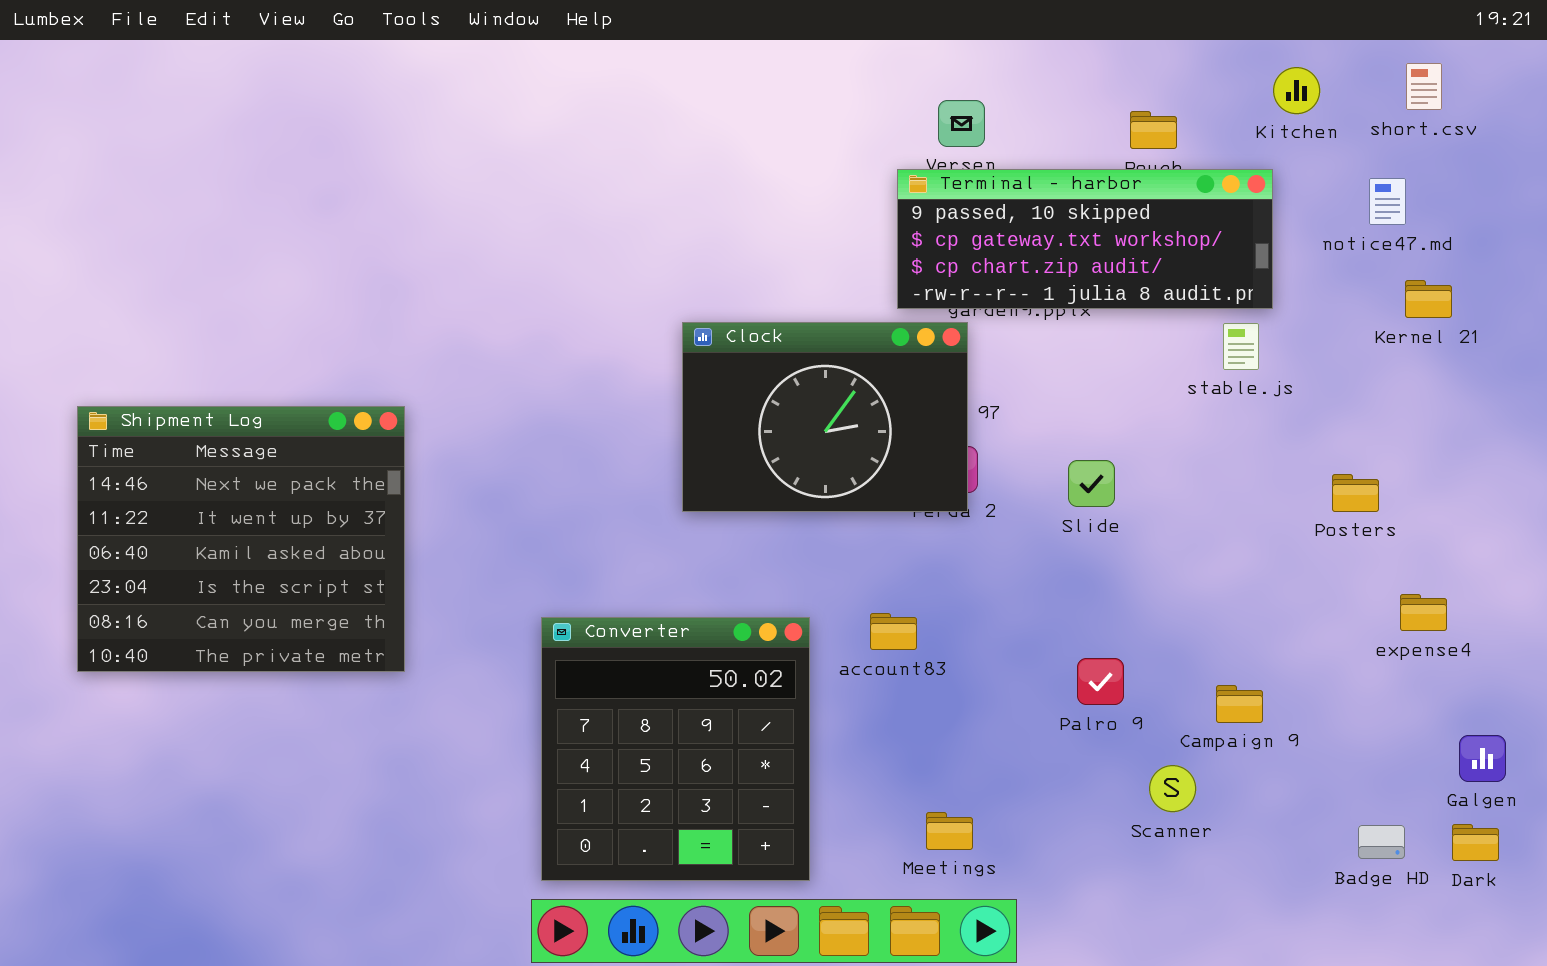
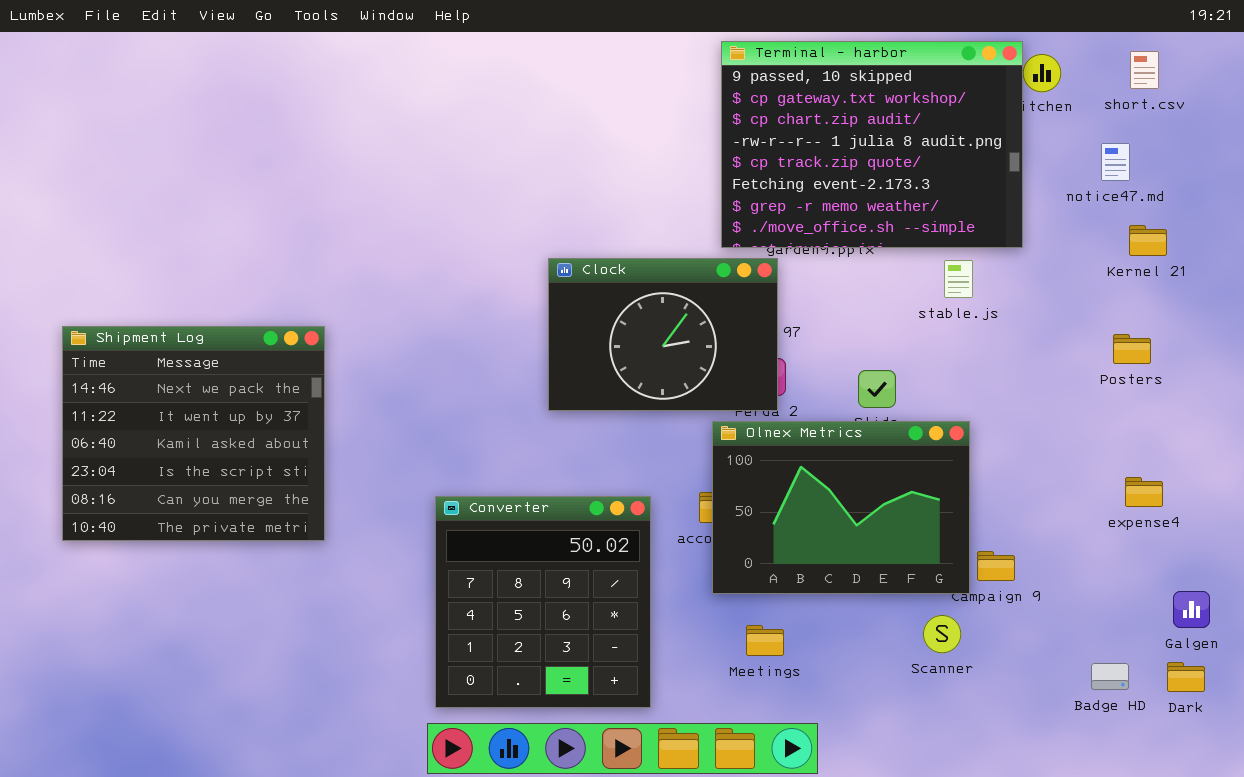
Terminal - harbor: [897,169,1273,309] -> [721,41,1023,248], resized
stable.js: [1223,323,1259,370] -> [944,260,973,298], moved
Posters: [1332,474,1379,512] -> [1113,334,1151,364], moved
Olnex Metrics: none -> [712,421,970,594], opened
Meetings: [926,812,973,850] -> [746,625,784,656], moved

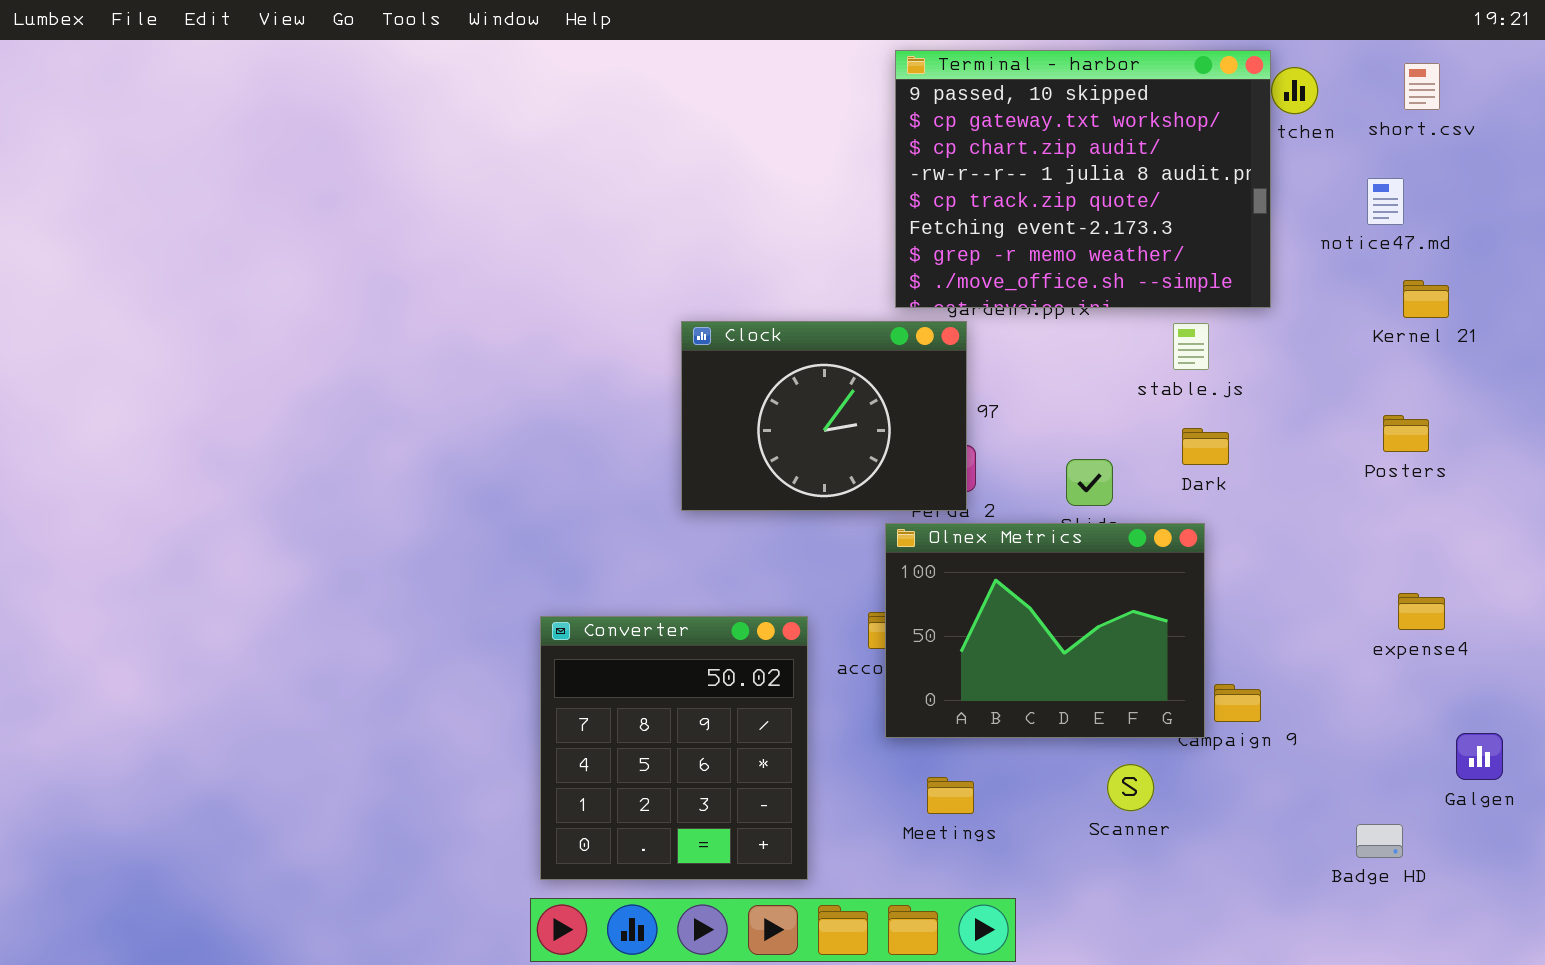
Shipment Log: [62,326,325,541] -> none, closed
Scanner: [923,615,961,653] -> [1107,764,1154,811], moved
Dark: [1167,662,1205,692] -> [1182,428,1229,465], moved

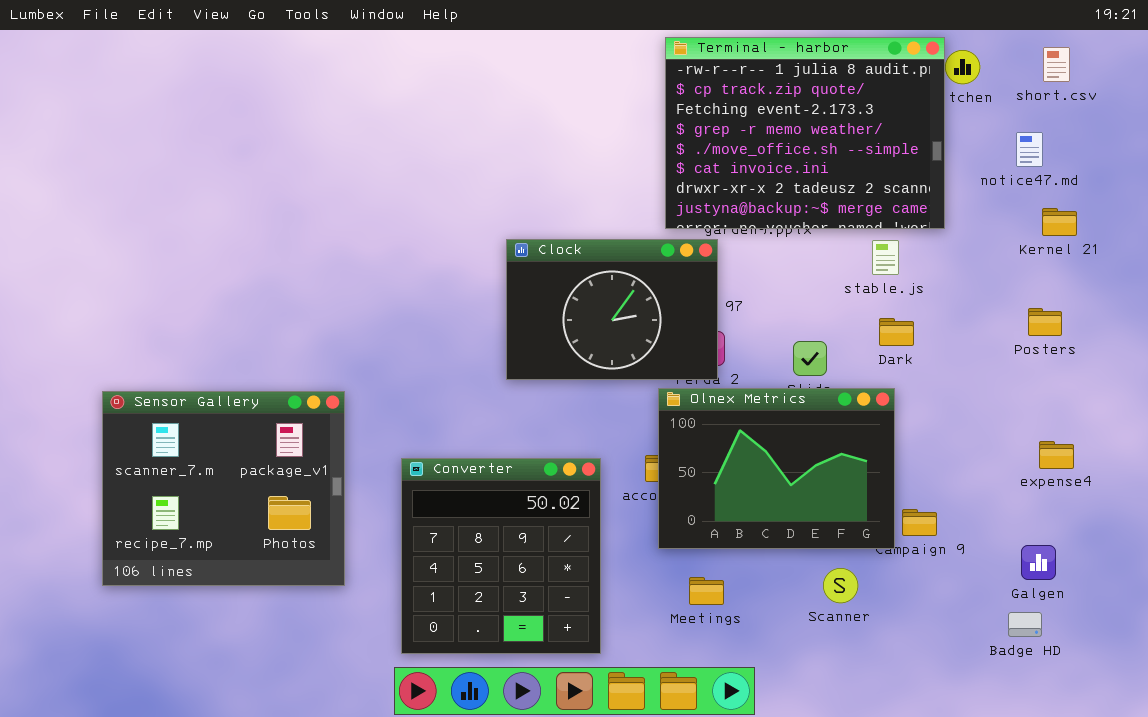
Terminal - harbor: [895,50,1271,308] -> [665,37,945,229], scrolled down 3 rows
Sensor Gallery: none -> [102,391,345,586], opened
Galgen: [1456,733,1503,780] -> [1021,545,1056,580], moved

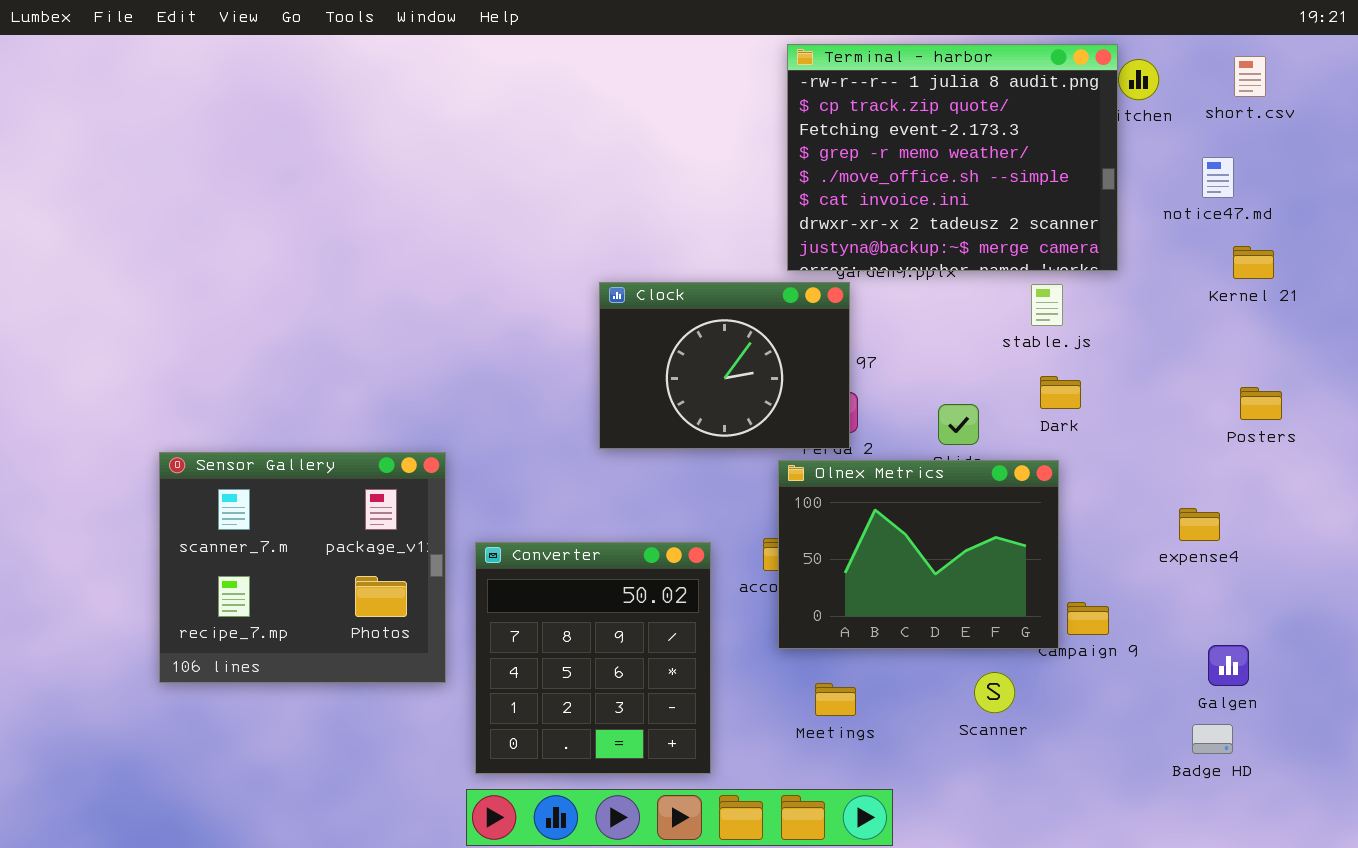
Posters: [1028,308,1062,336] -> [1240,387,1282,420], moved
Sensor Gallery: [102,391,345,586] -> [159,452,446,683], moved
expense4: [1039,441,1074,469] -> [1179,508,1220,541], moved

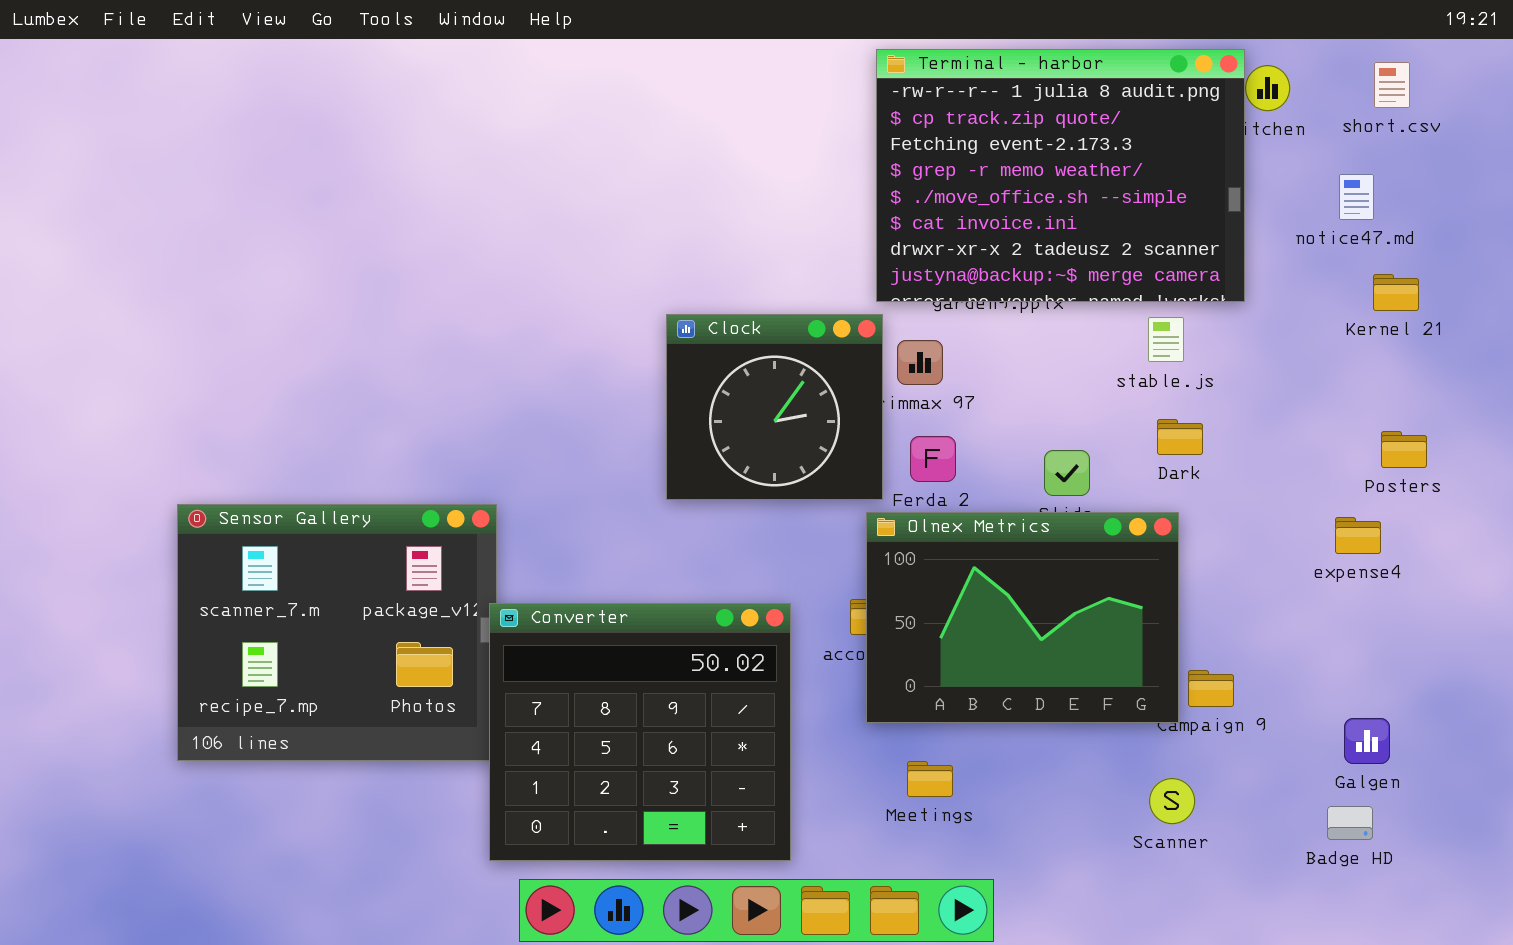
Clock: [599,282,850,449] -> [666,314,883,500], resized
expense4: [1179,508,1220,541] -> [1335,517,1381,554], moved
Converter: [475,542,711,774] -> [489,603,791,861], resized
Scanner: [974,672,1015,713] -> [1149,778,1195,824], moved

